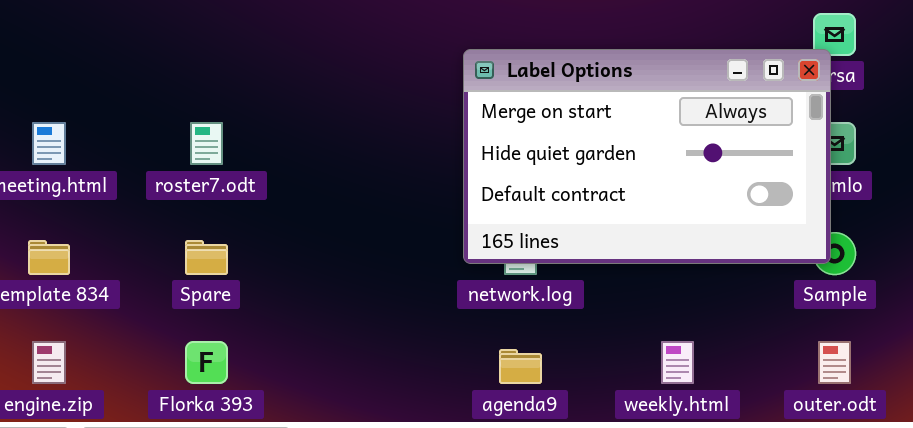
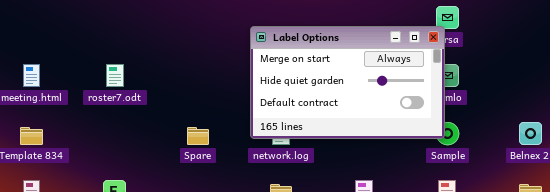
Spare: [185,240,228,275] -> [187,127,209,145], moved

